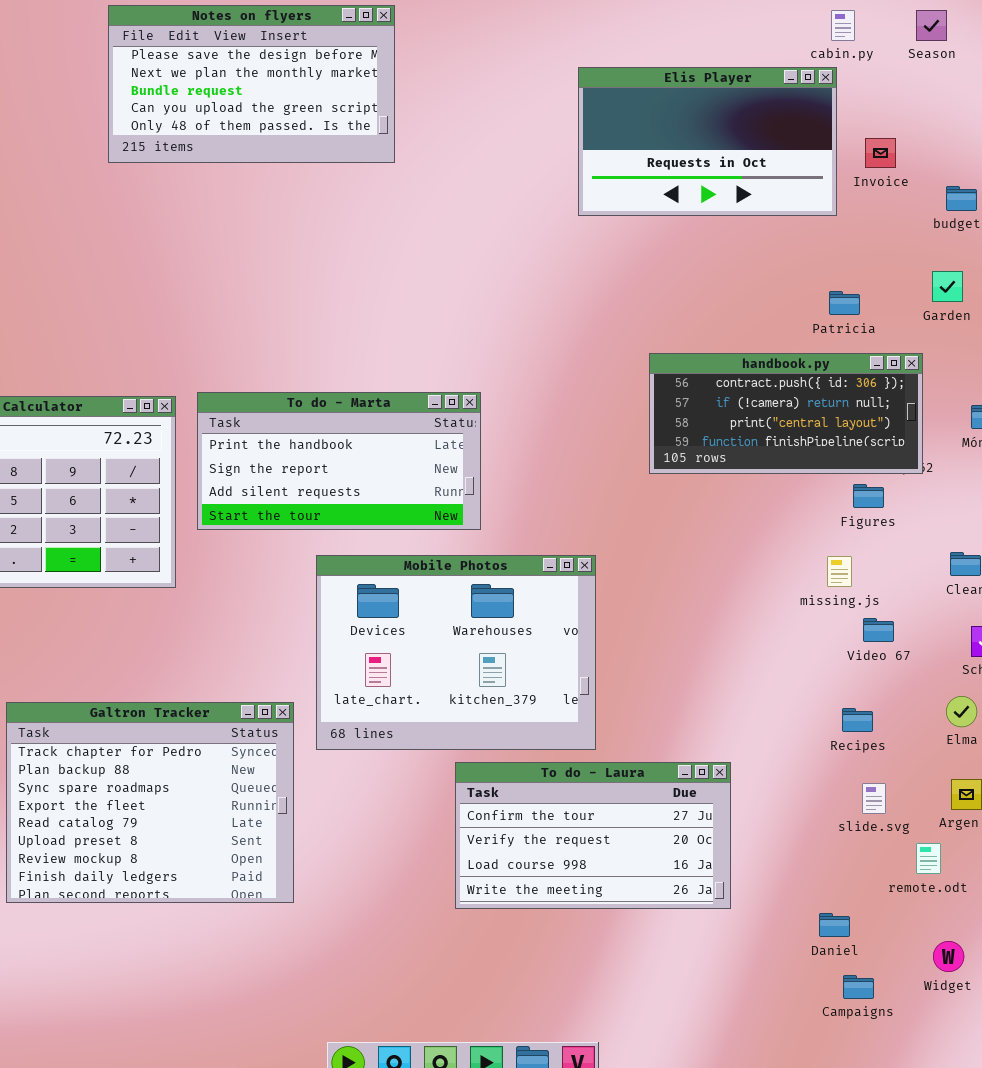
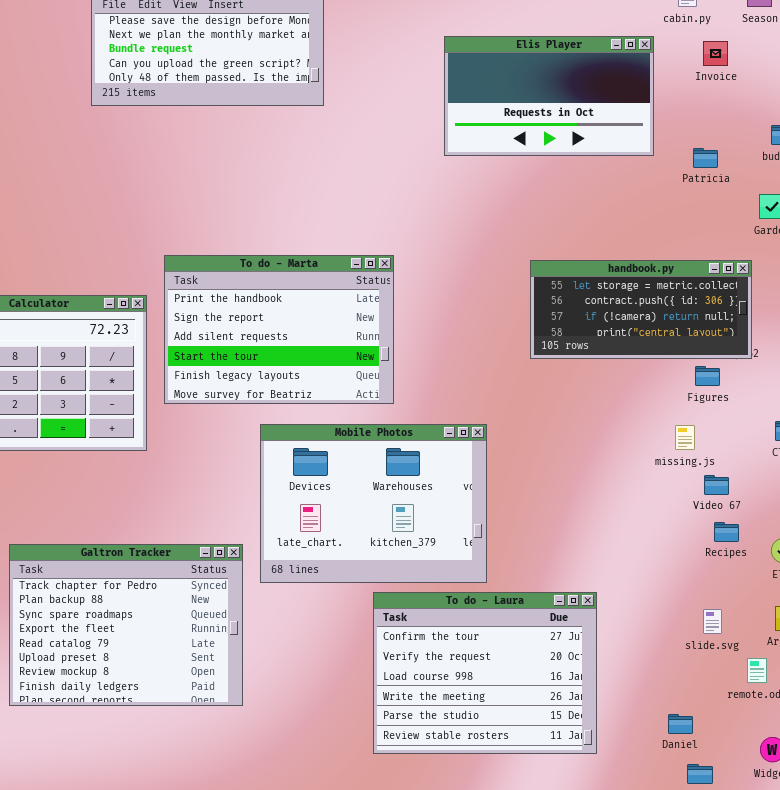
Elis Player: [578,67,837,216] -> [444,36,654,156], moved
Invoice: [865,138,896,168] -> [703,41,728,66], moved
Patricia: [829,291,860,315] -> [693,148,718,168], moved
handbook.py: [649,353,923,474] -> [530,260,752,359], scrolled up 1 row
To do - Marta: [197,392,481,530] -> [164,255,394,404], resized
Recipes: [842,708,873,732] -> [714,522,739,542], moved
To do - Laura: [455,762,731,909] -> [373,592,597,754], resized

